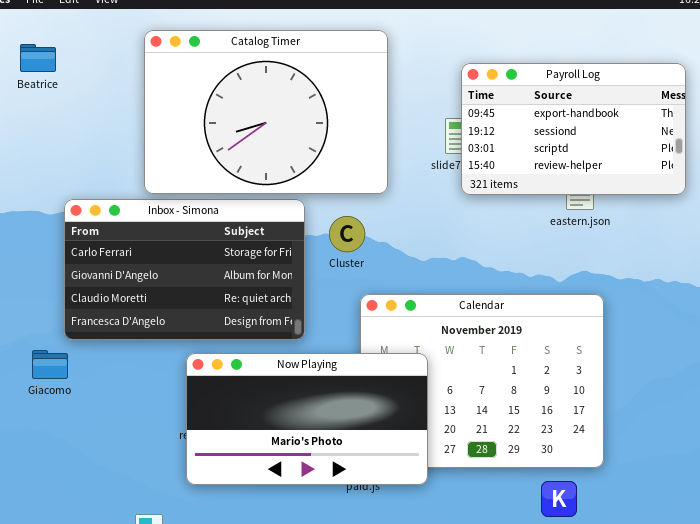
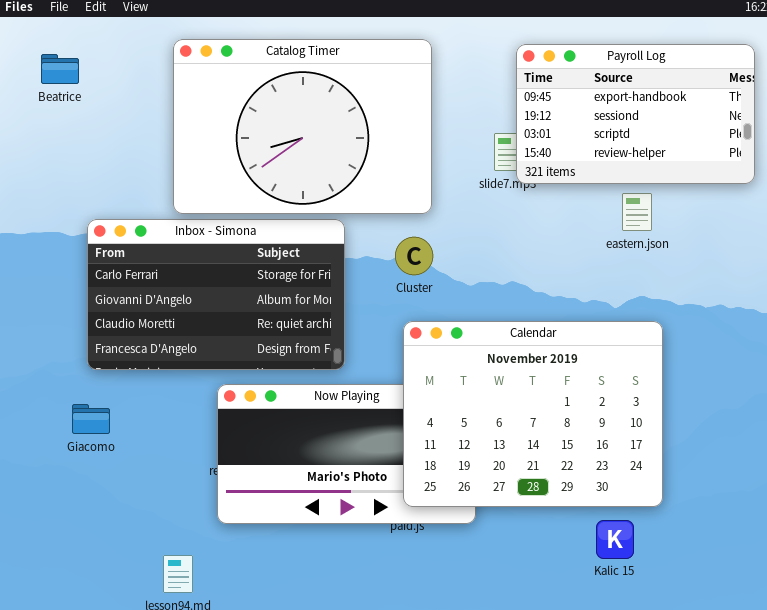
Payroll Log: [461,63,686,195] -> [516,44,755,184], moved
Cluster: [329,216,365,252] -> [395,237,433,275], moved
Calendar: [360,294,604,468] -> [403,321,663,507], raised
Giacomo: [32,350,68,379] -> [72,404,110,434], moved

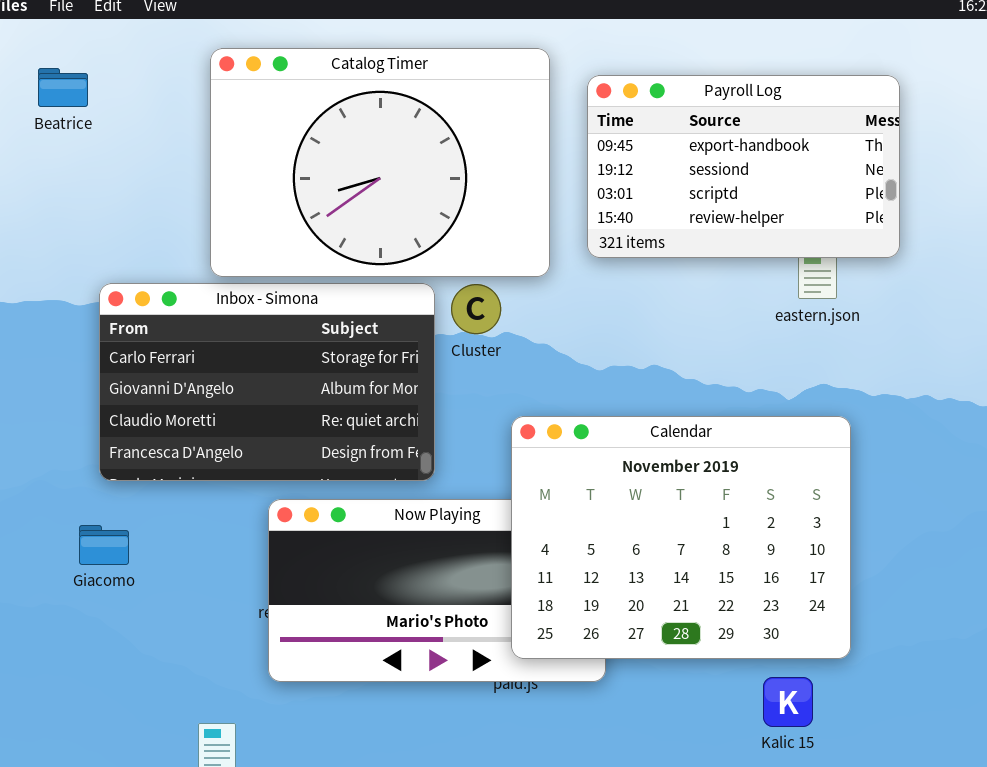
Payroll Log: [516,44,755,184] -> [587,75,900,258], moved
Cluster: [395,237,433,275] -> [451,284,501,334], moved

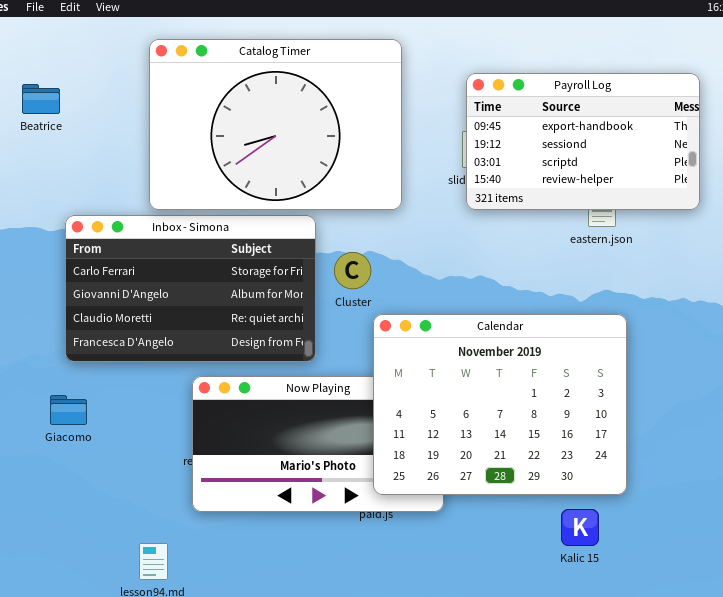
Beatrice: [38,68,88,107] -> [22,84,60,114], moved
Payroll Log: [587,75,900,258] -> [466,73,700,210], moved
Cluster: [451,284,501,334] -> [334,252,371,289], moved

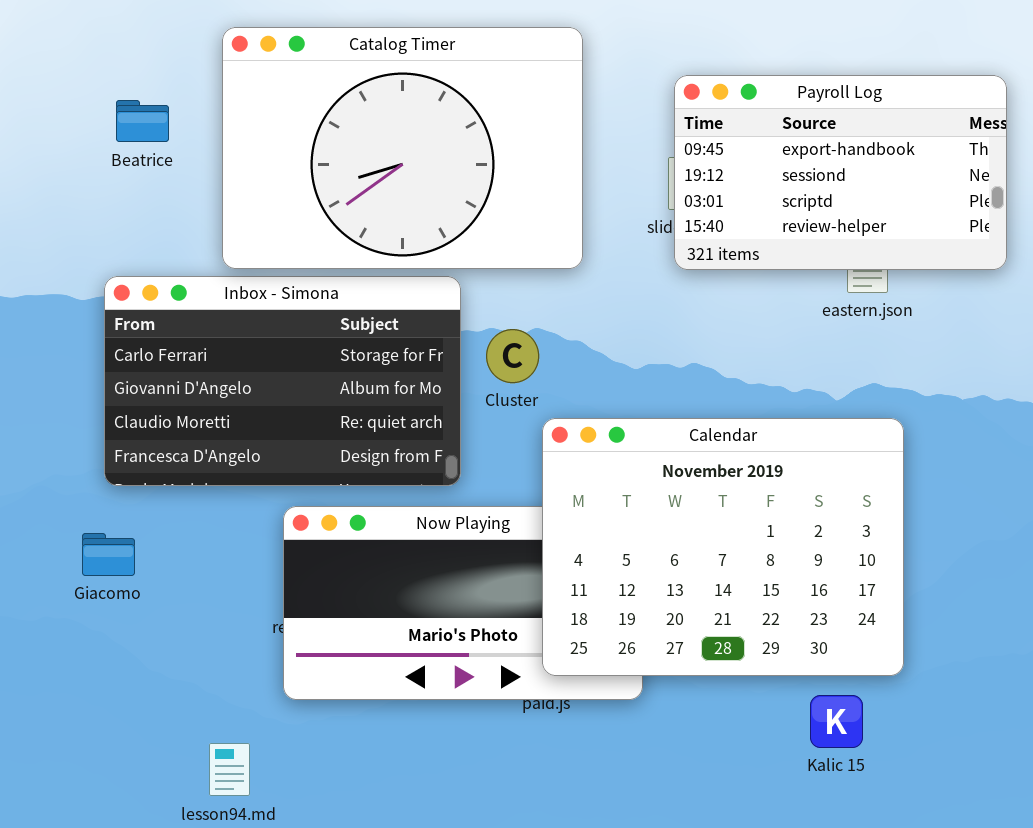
Beatrice: [22,84,60,114] -> [116,100,169,142], moved

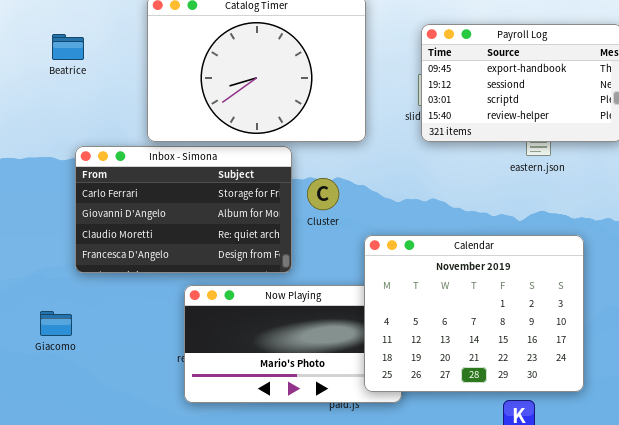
Beatrice: [116,100,169,142] -> [52,34,84,60], moved
Calendar: [542,418,904,676] -> [364,235,584,392], moved
Giacomo: [82,533,135,576] -> [40,311,72,336], moved

